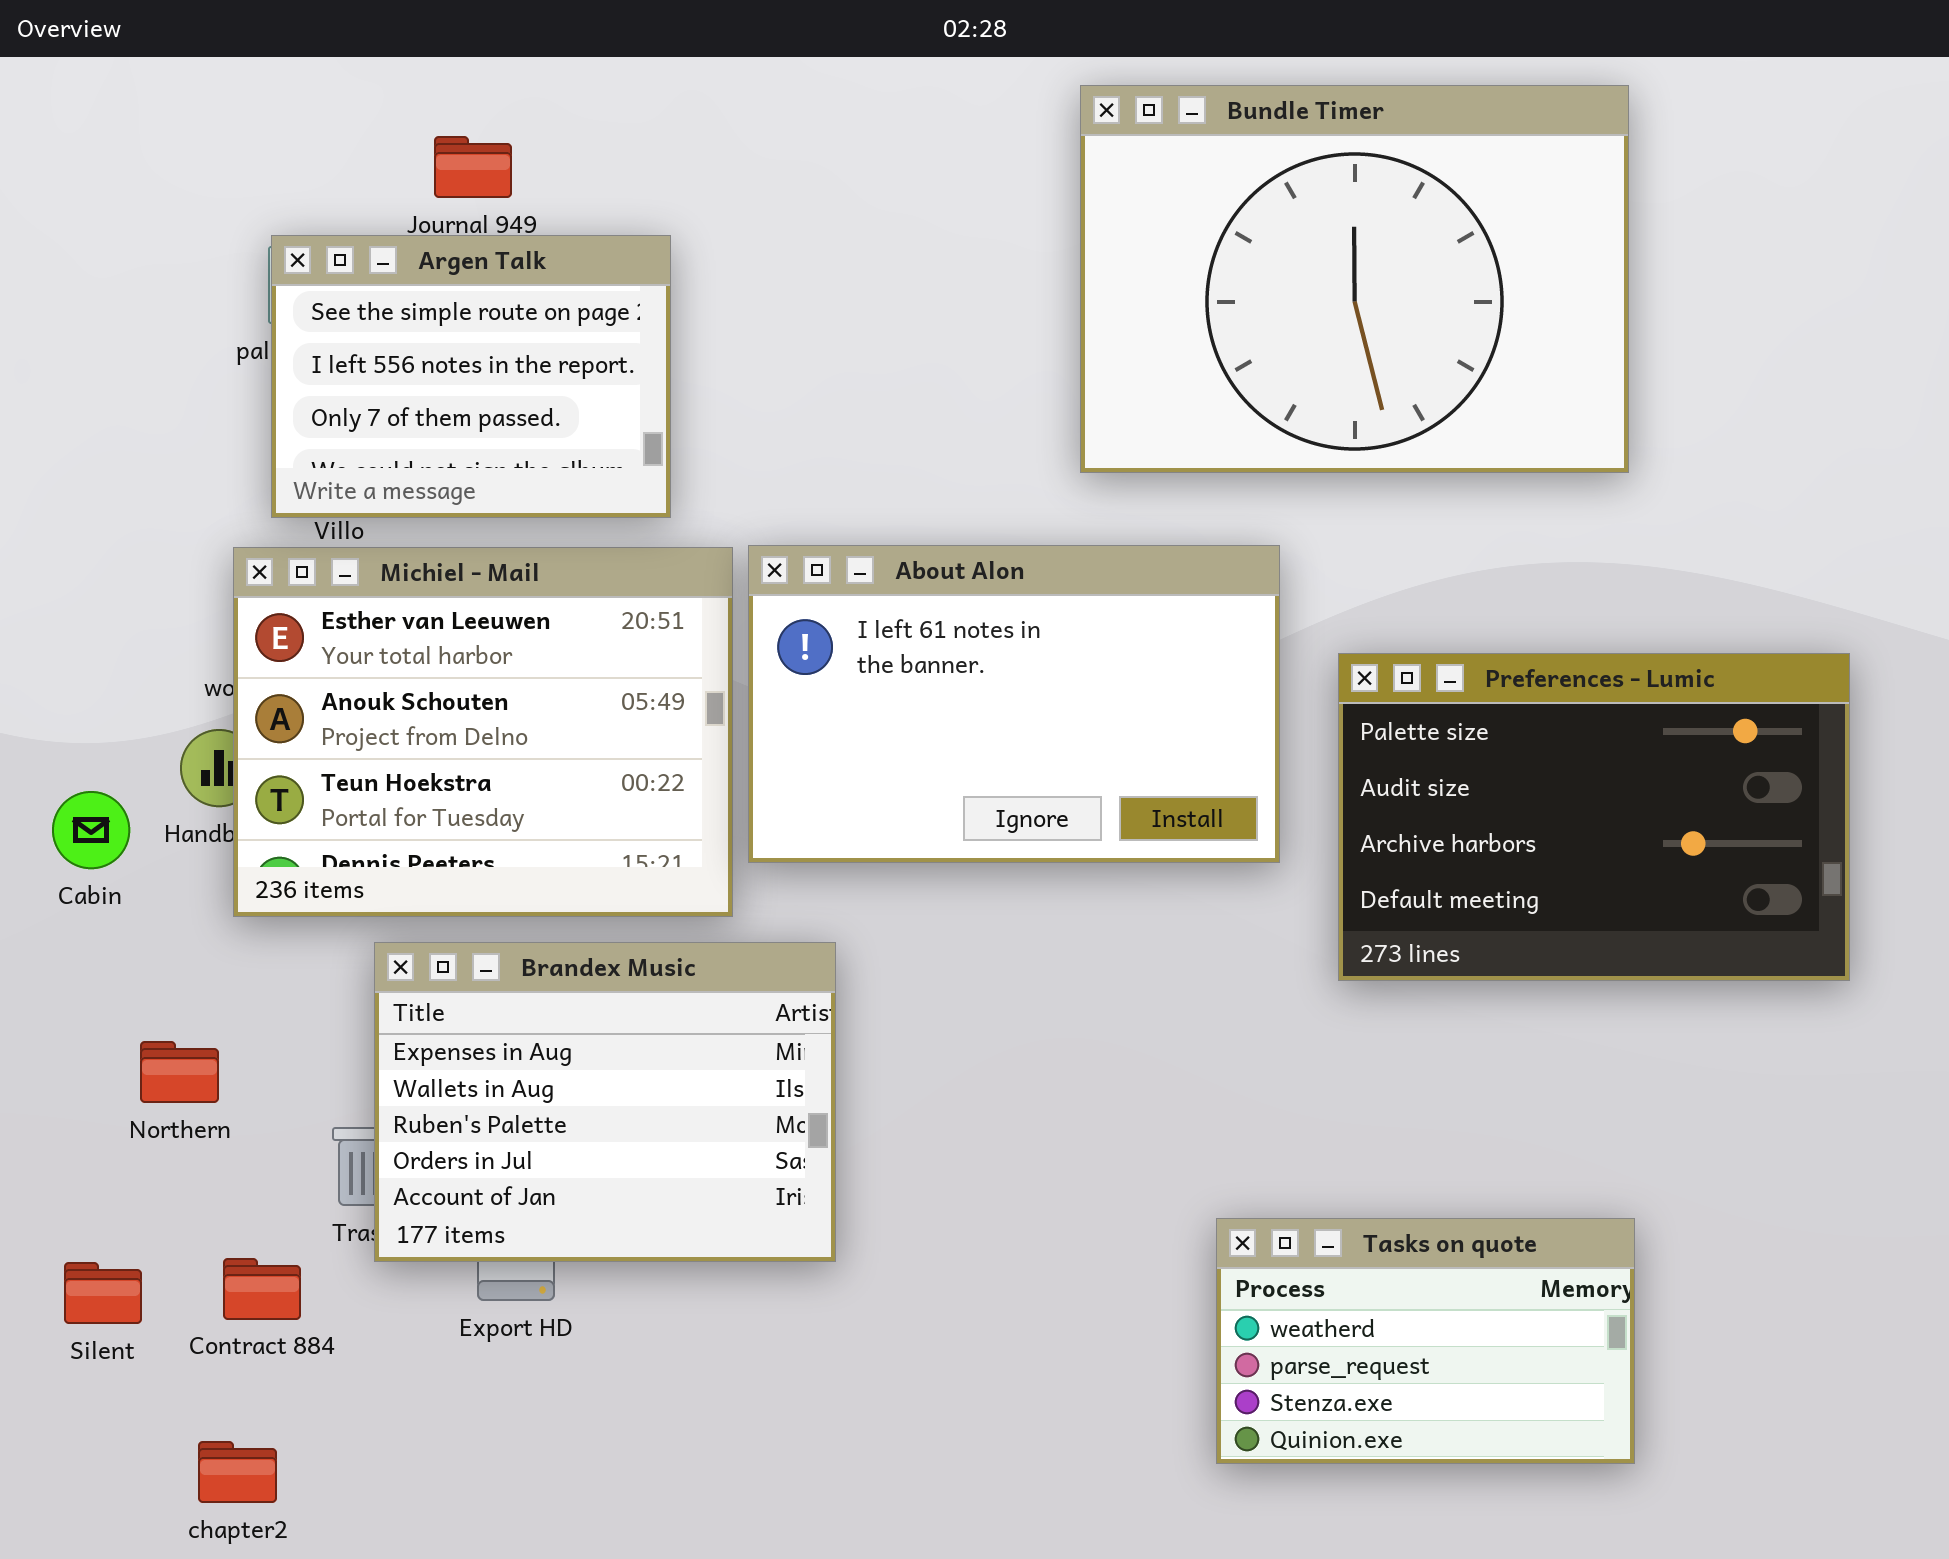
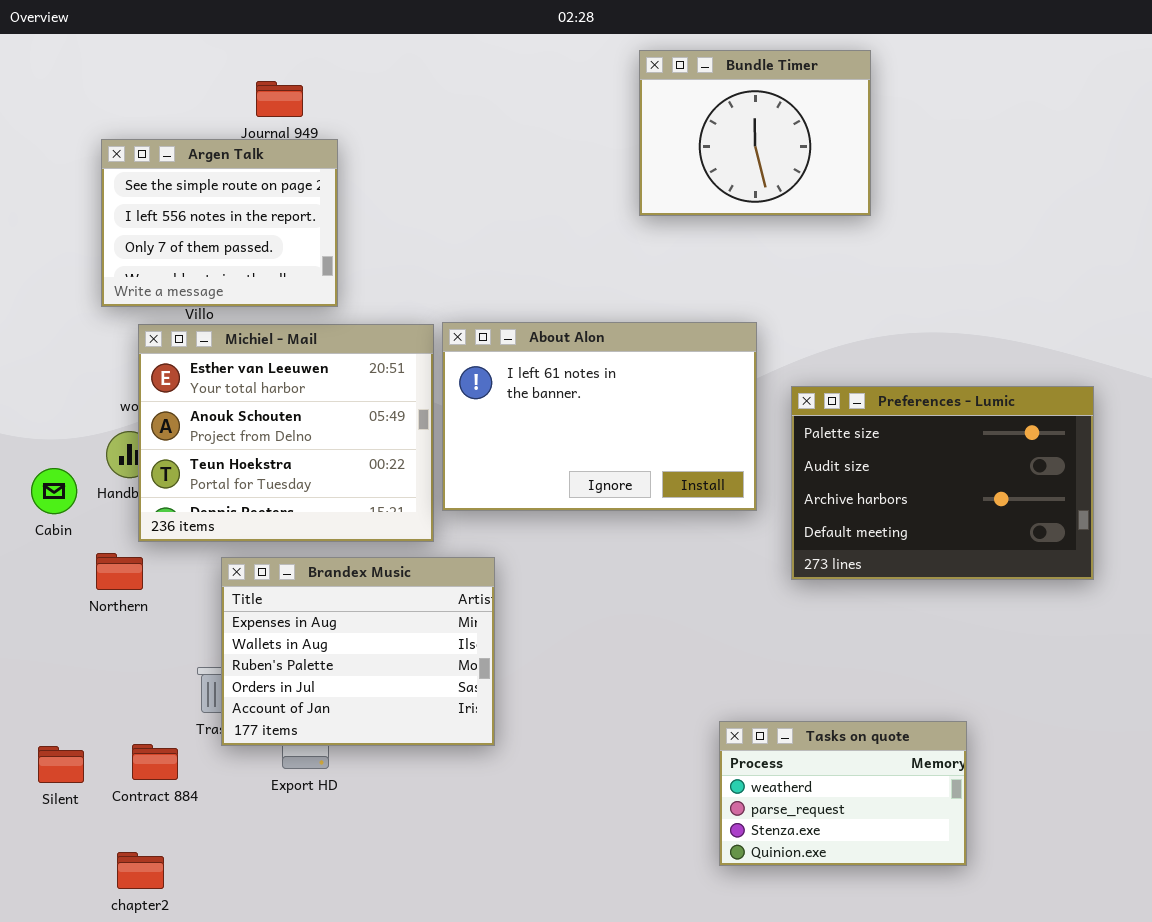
Bundle Timer: [1080,85,1629,473] -> [639,50,871,216], resized
Argen Talk: [271,235,671,518] -> [101,139,338,307], moved
Northern: [140,1041,219,1103] -> [96,553,143,590], moved

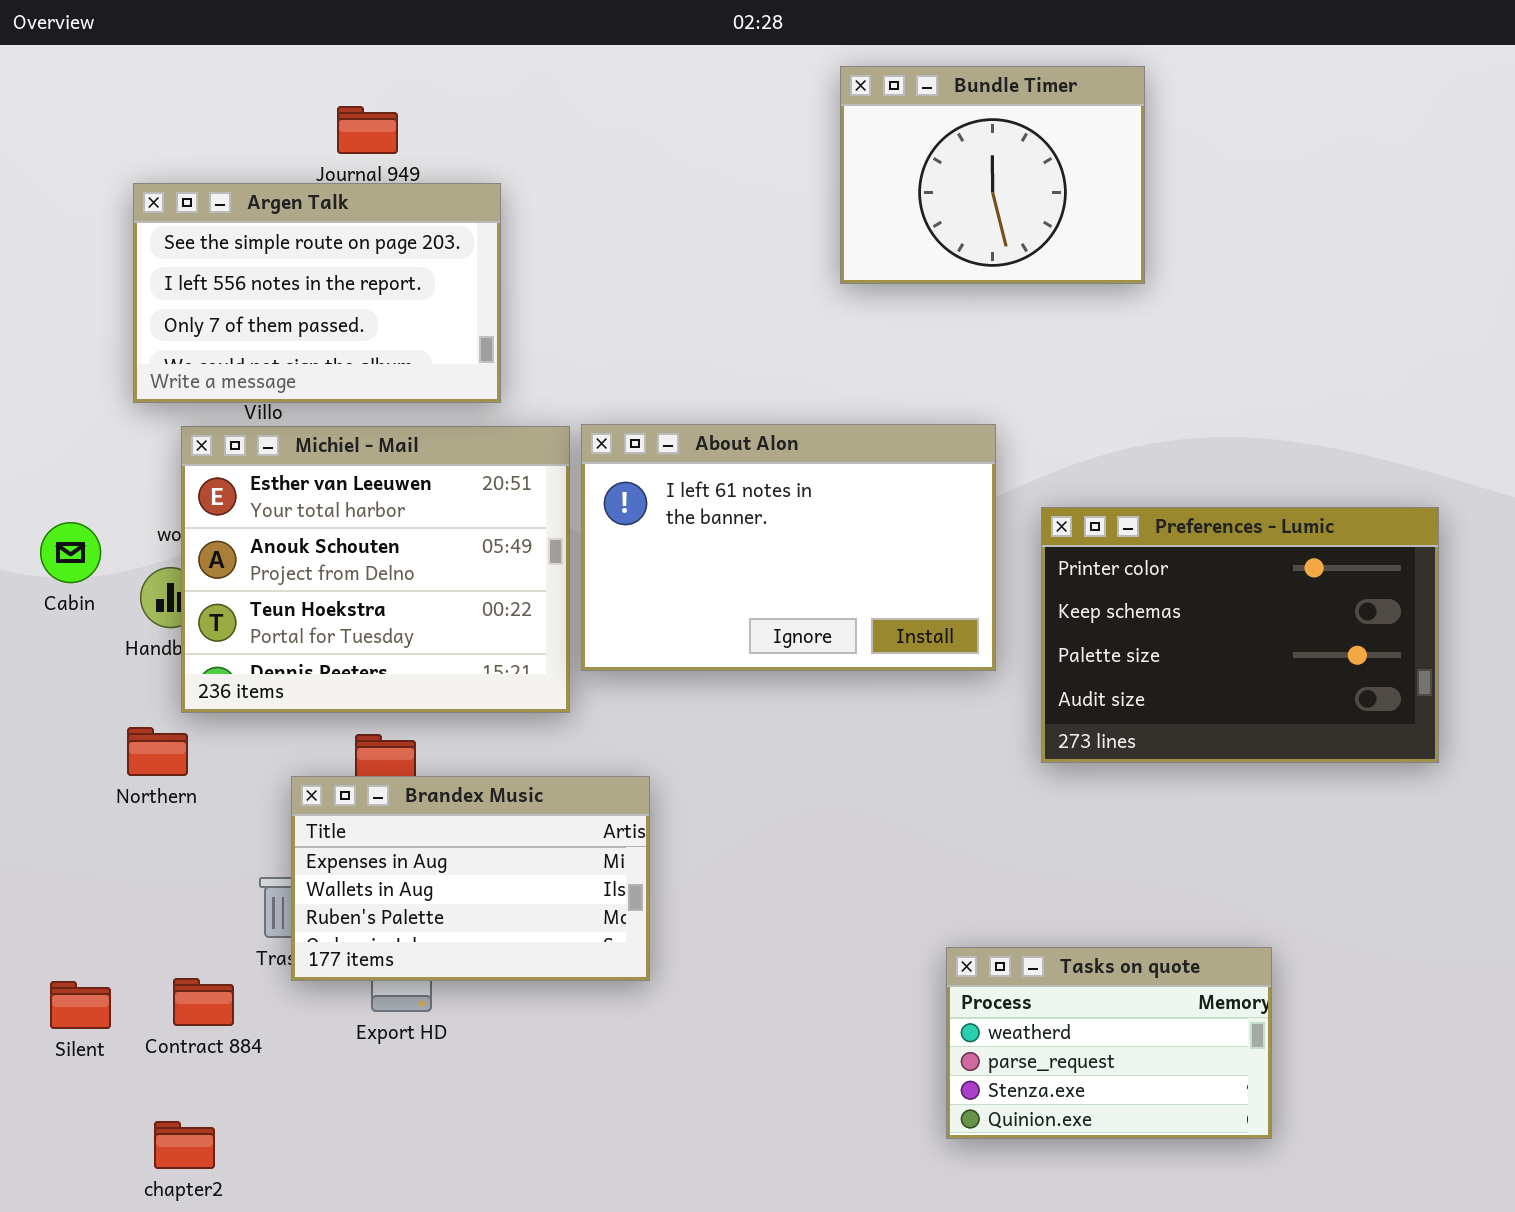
Argen Talk: [101,139,338,307] -> [133,183,501,403], resized
Preferences - Lumic: [791,386,1094,580] -> [1041,507,1439,763], scrolled up 2 rows
Cabin: [31,468,77,514] -> [40,522,101,583], moved
Brandex Music: [221,557,495,746] -> [291,776,650,981], resized

